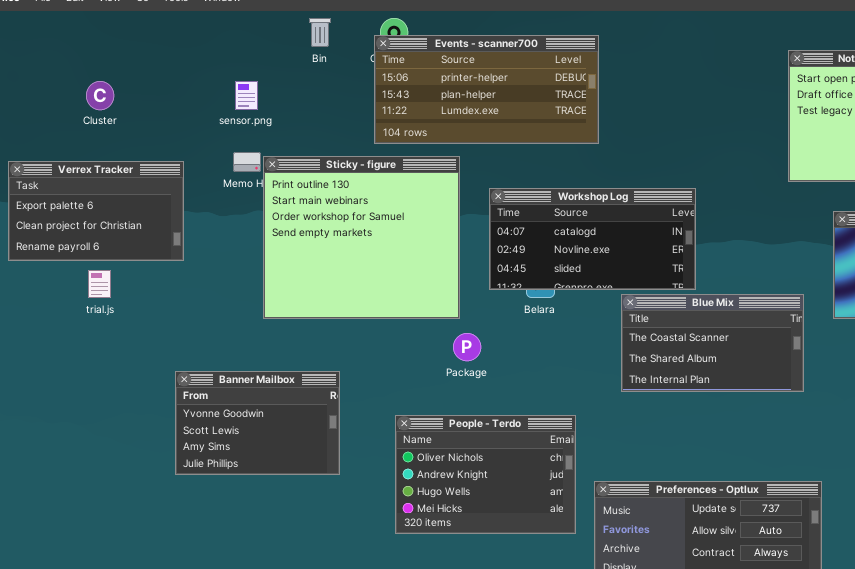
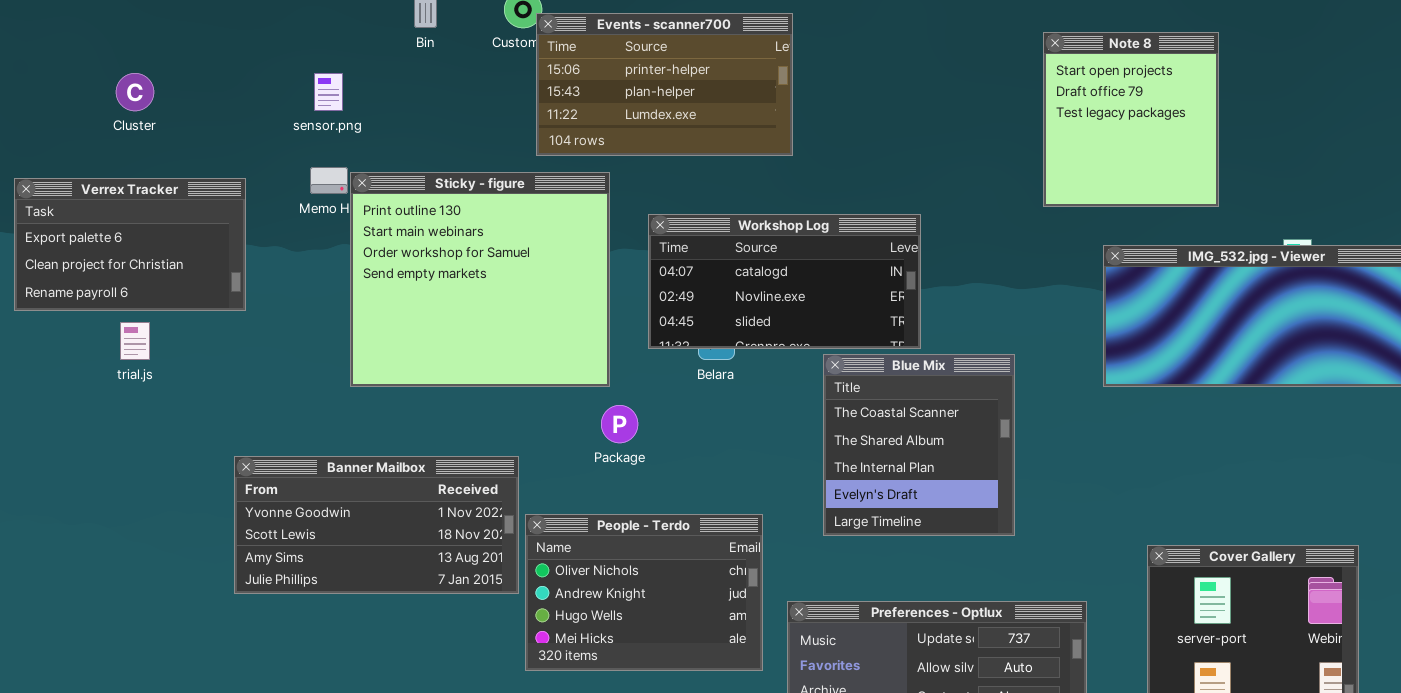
Events - scanner700: [374,35,599,144] -> [536,13,793,156], resized
Blue Mix: [621,294,804,392] -> [823,354,1015,536], resized
Banner Mailbox: [175,371,340,475] -> [234,456,519,594], resized

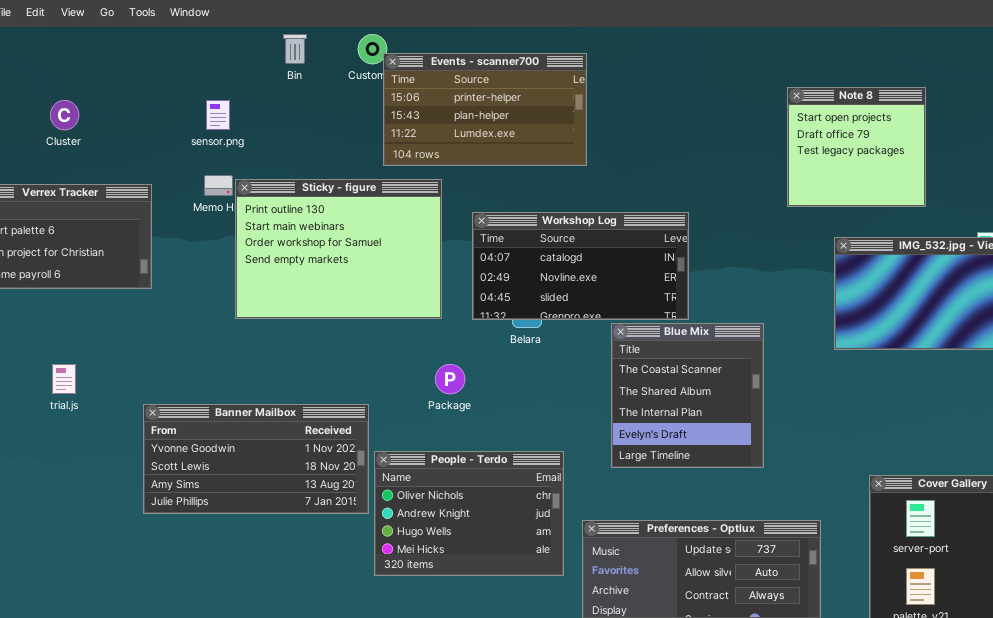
Note 8: [1043,32,1219,207] -> [787,87,926,207], resized
Sticky - figure: [350,172,610,387] -> [235,179,442,319], resized
trial.js: [120,322,150,360] -> [52,364,76,394], moved

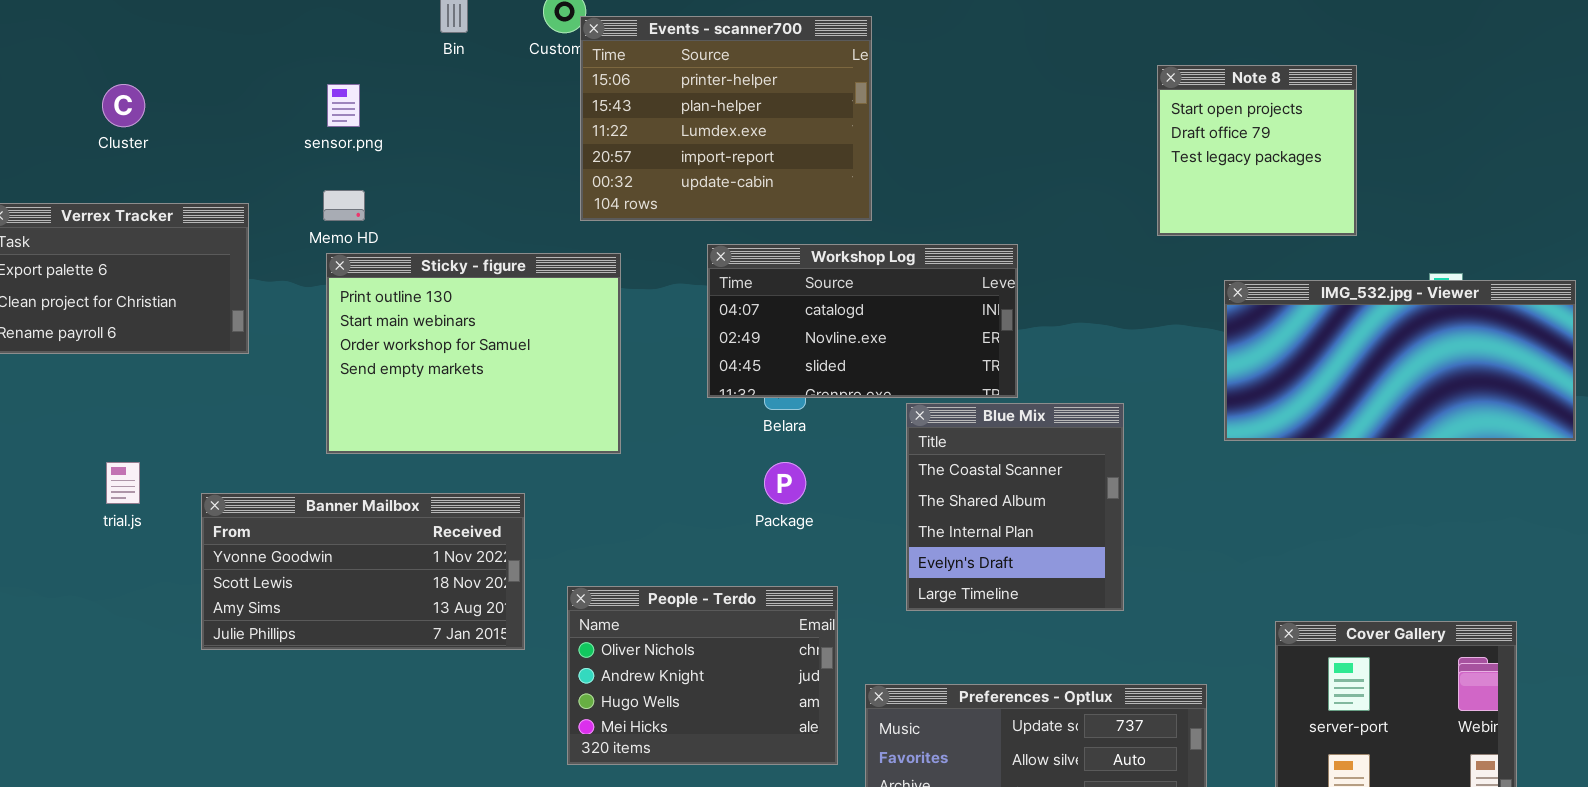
Events - scanner700: [383,53,587,166] -> [580,16,872,221], resized
Sticky - figure: [235,179,442,319] -> [326,253,621,454], moved
Package: [435,364,465,394] -> [764,462,806,504], moved
Banner Mailbox: [143,404,369,514] -> [201,493,525,650], moved

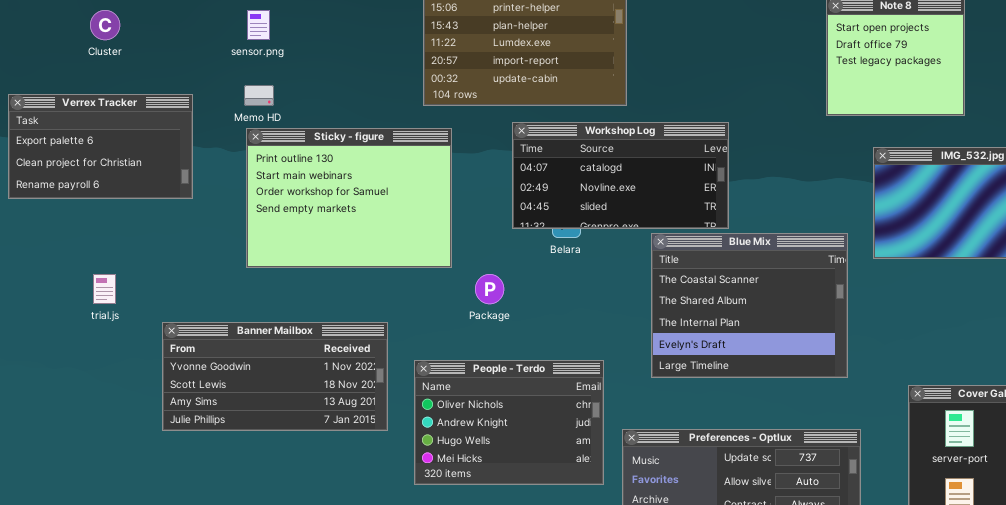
Blue Mix: [906,403,1124,611] -> [651,233,848,378], resized
Package: [764,462,806,504] -> [475,274,504,304], moved
Banner Mailbox: [201,493,525,650] -> [162,322,388,431], moved

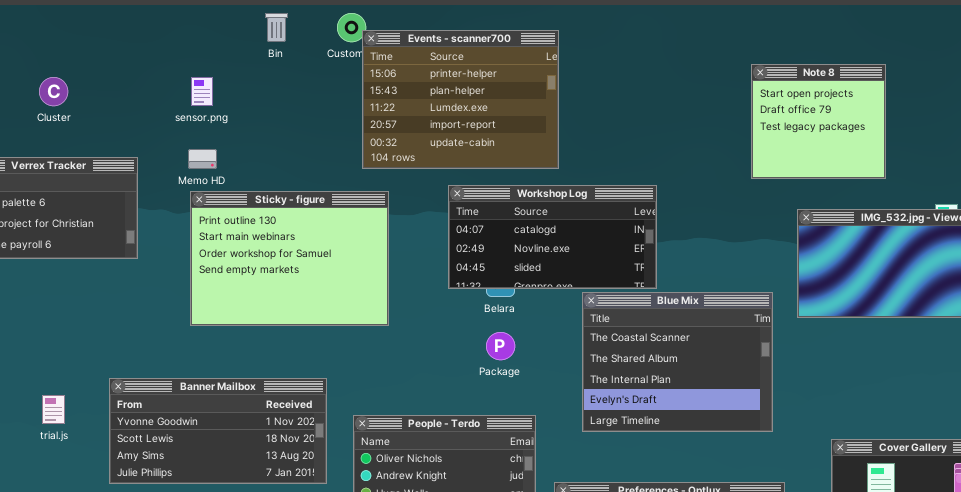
trial.js: [93,274,116,304] -> [42,395,65,424], moved
Package: [475,274,504,304] -> [486,332,515,360], moved

